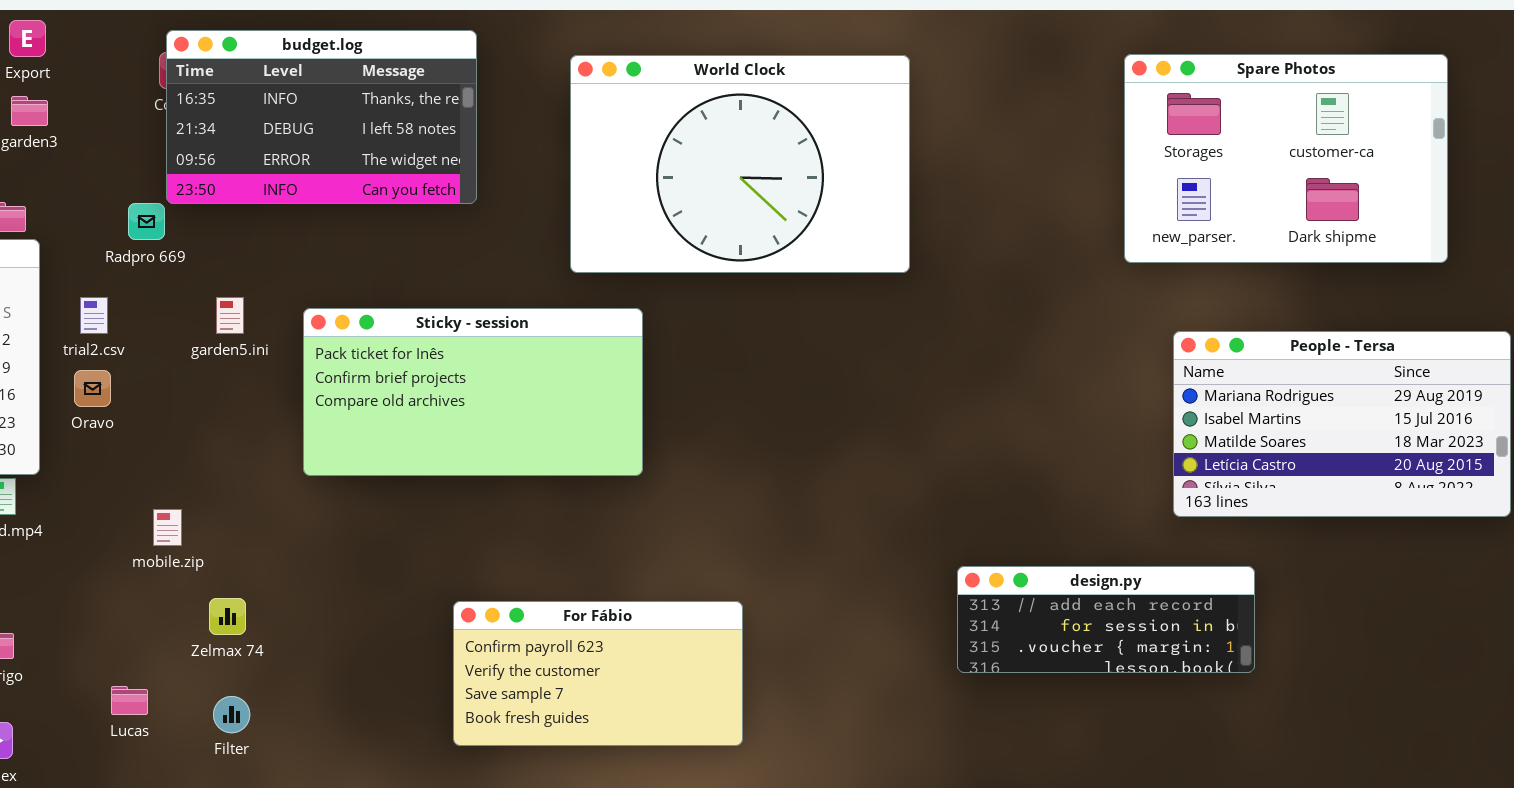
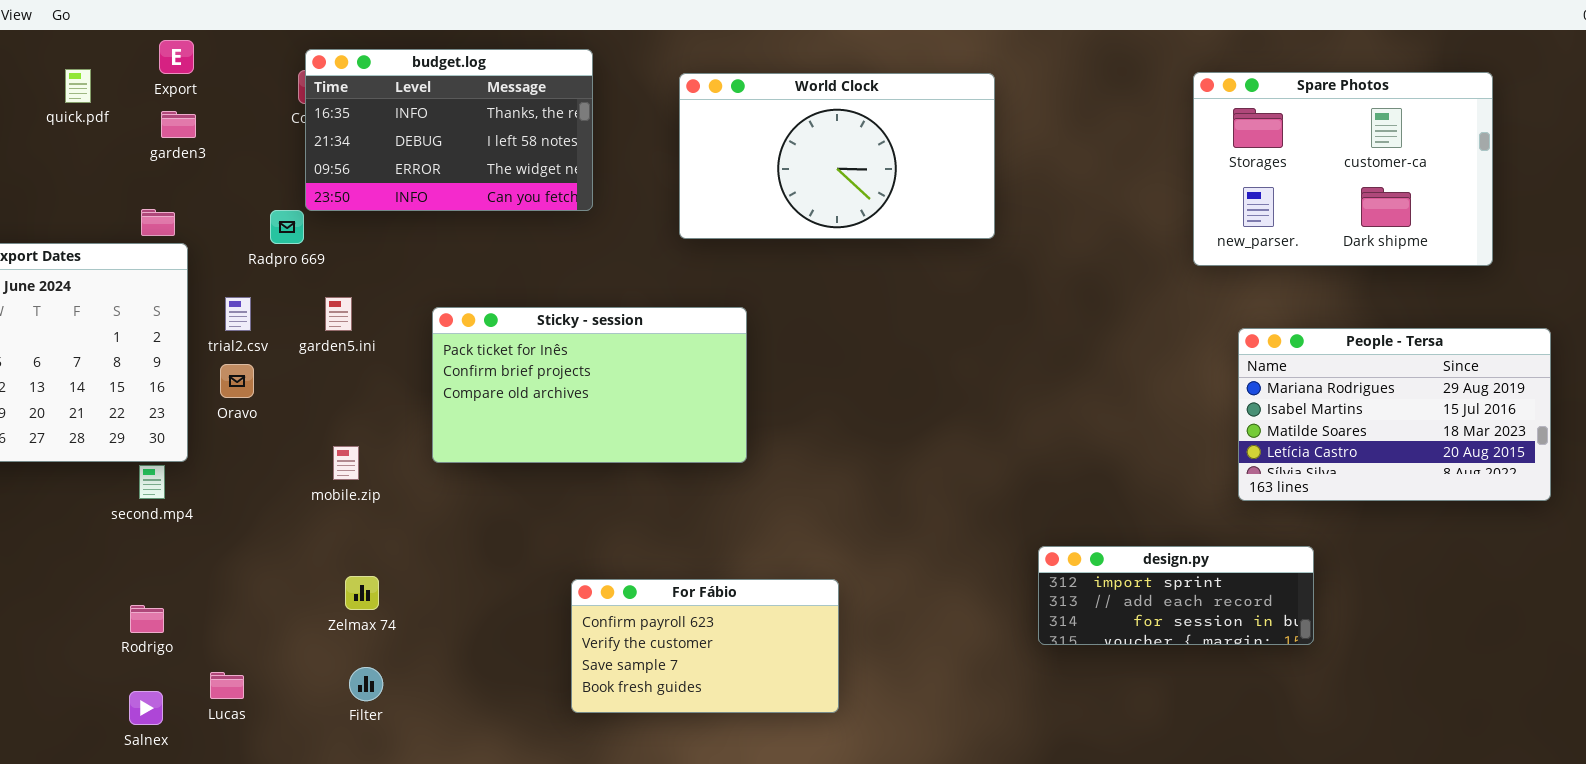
World Clock: [570,55,910,273] -> [679,73,995,239], resized
garden5.ini: [216,297,244,334] -> [325,297,352,331], moved
mobile.zip: [153,509,182,546] -> [333,446,359,480], moved
design.py: [957,566,1255,673] -> [1038,546,1314,645], scrolled up 1 row
Lucas: [111,686,148,715] -> [210,672,244,699], moved

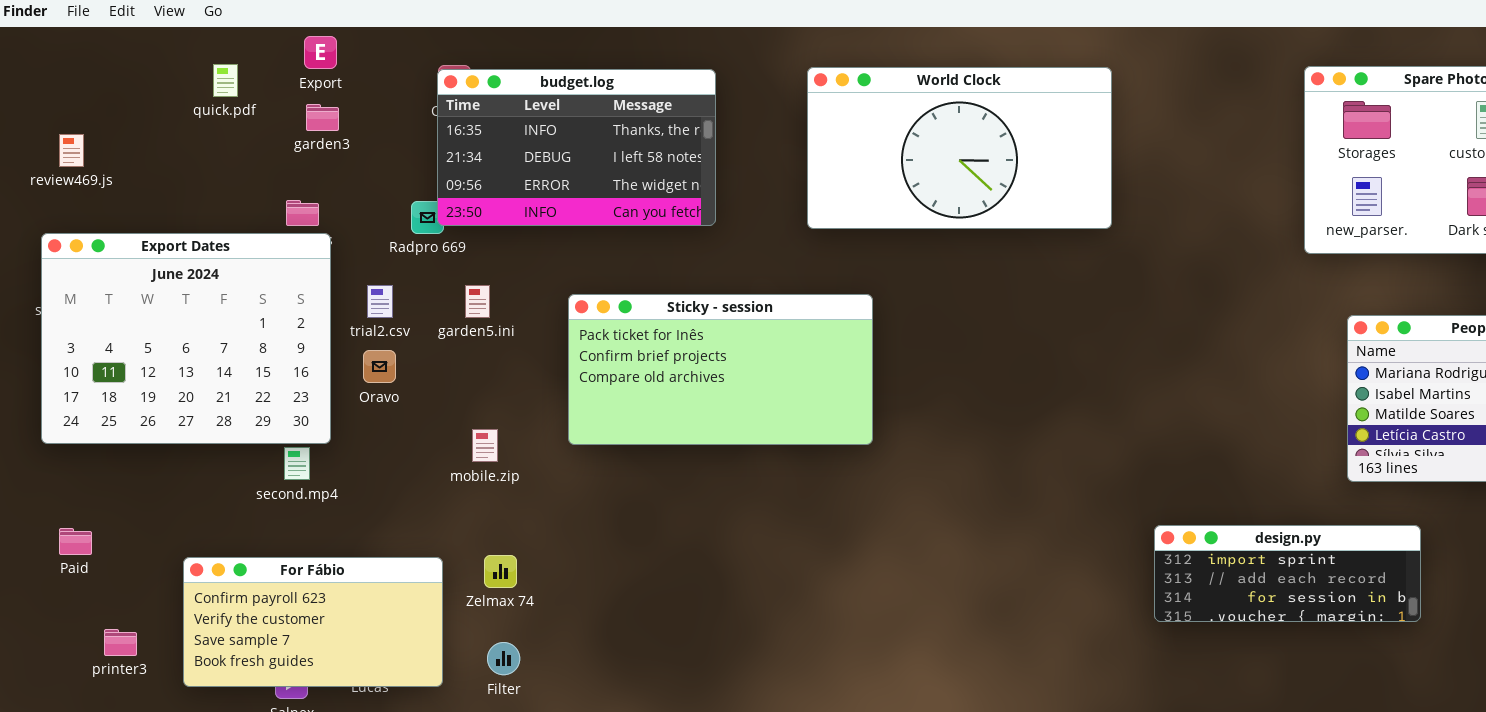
budget.log: [305,49,593,211] -> [437,69,716,226], moved
For Fábio: [571,579,839,713] -> [183,557,443,687], moved

